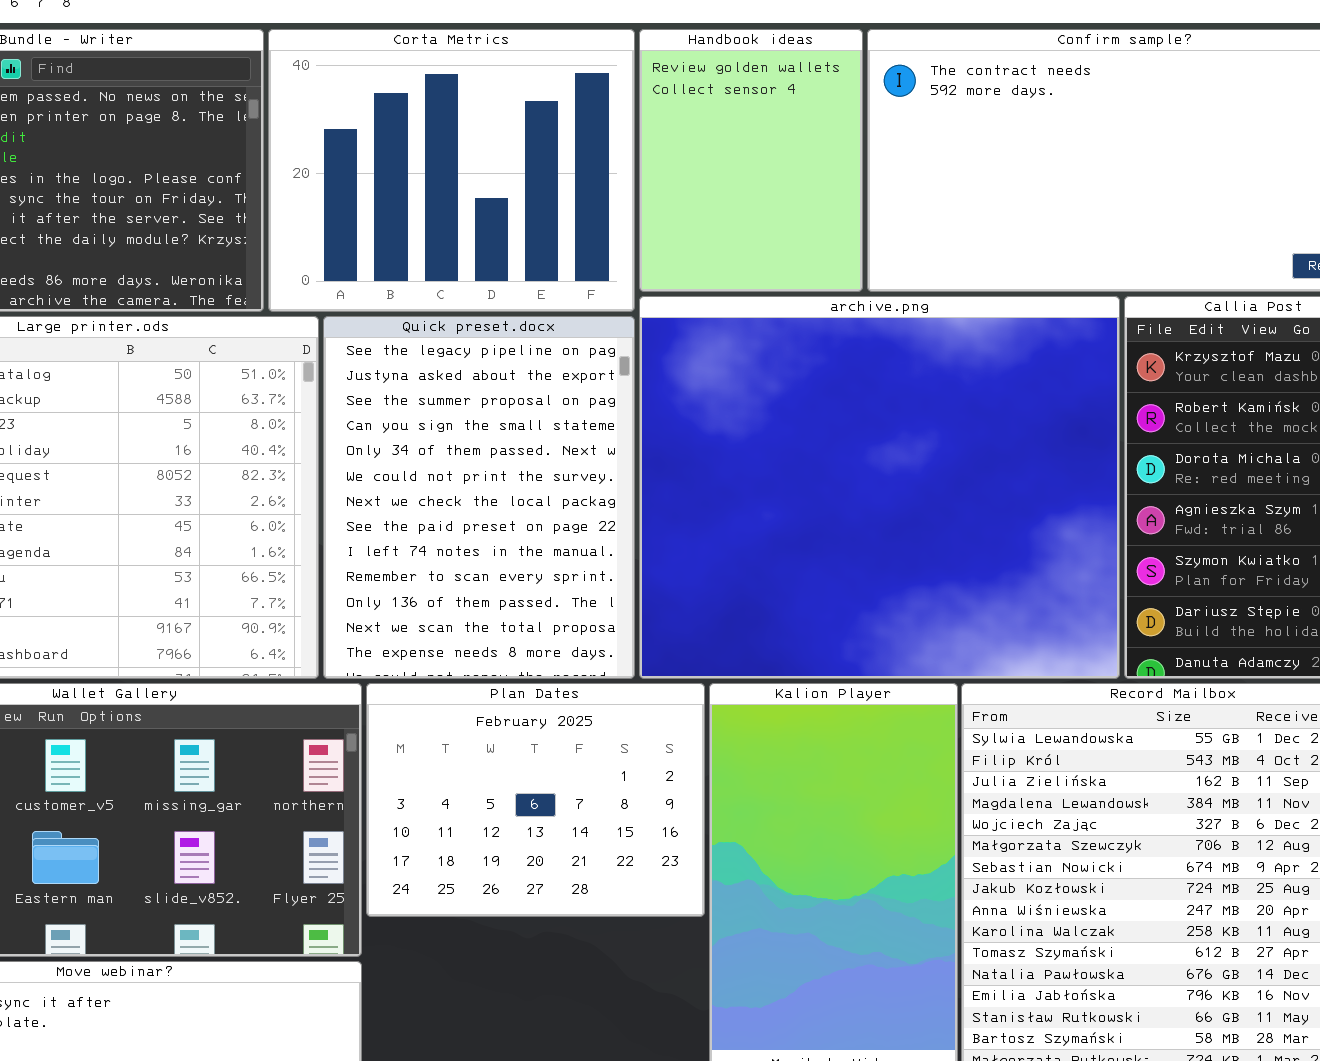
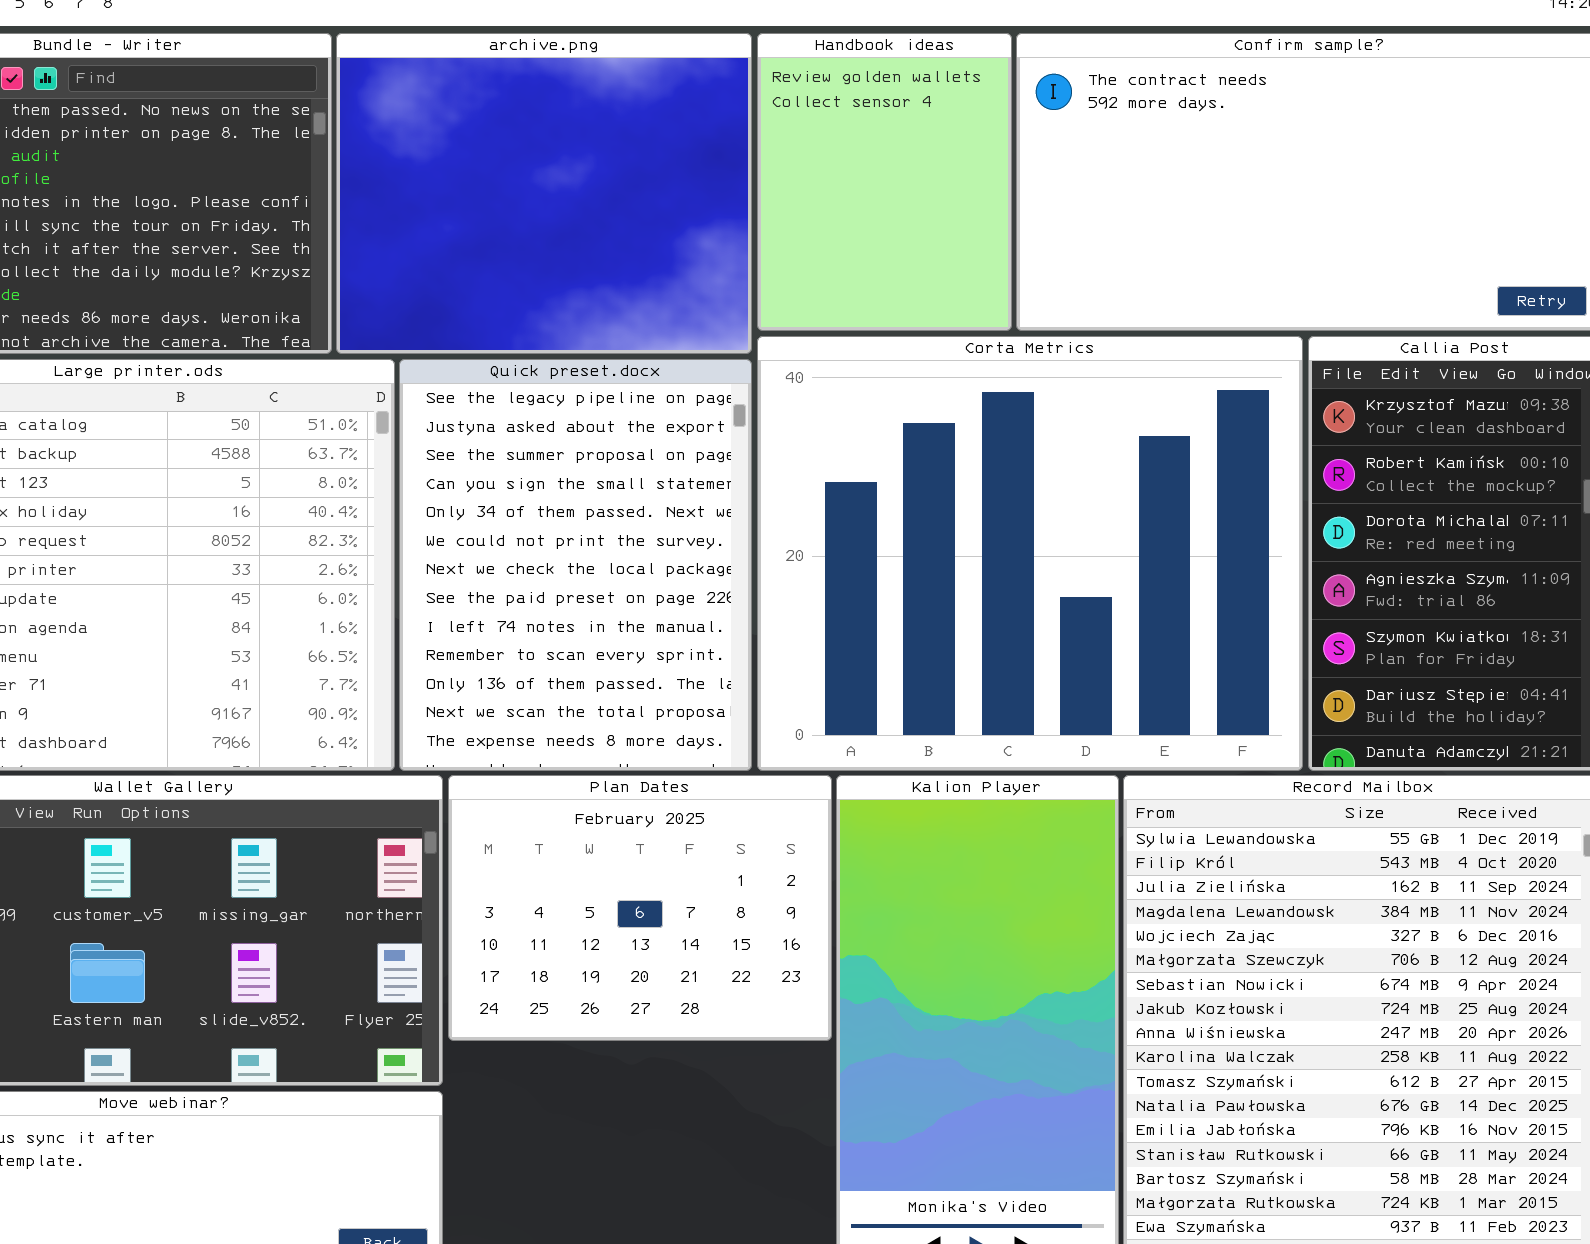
Corta Metrics: [268,29,635,312] -> [757,336,1303,771], moved, resized
archive.png: [639,296,1120,679] -> [336,33,752,354], moved, resized

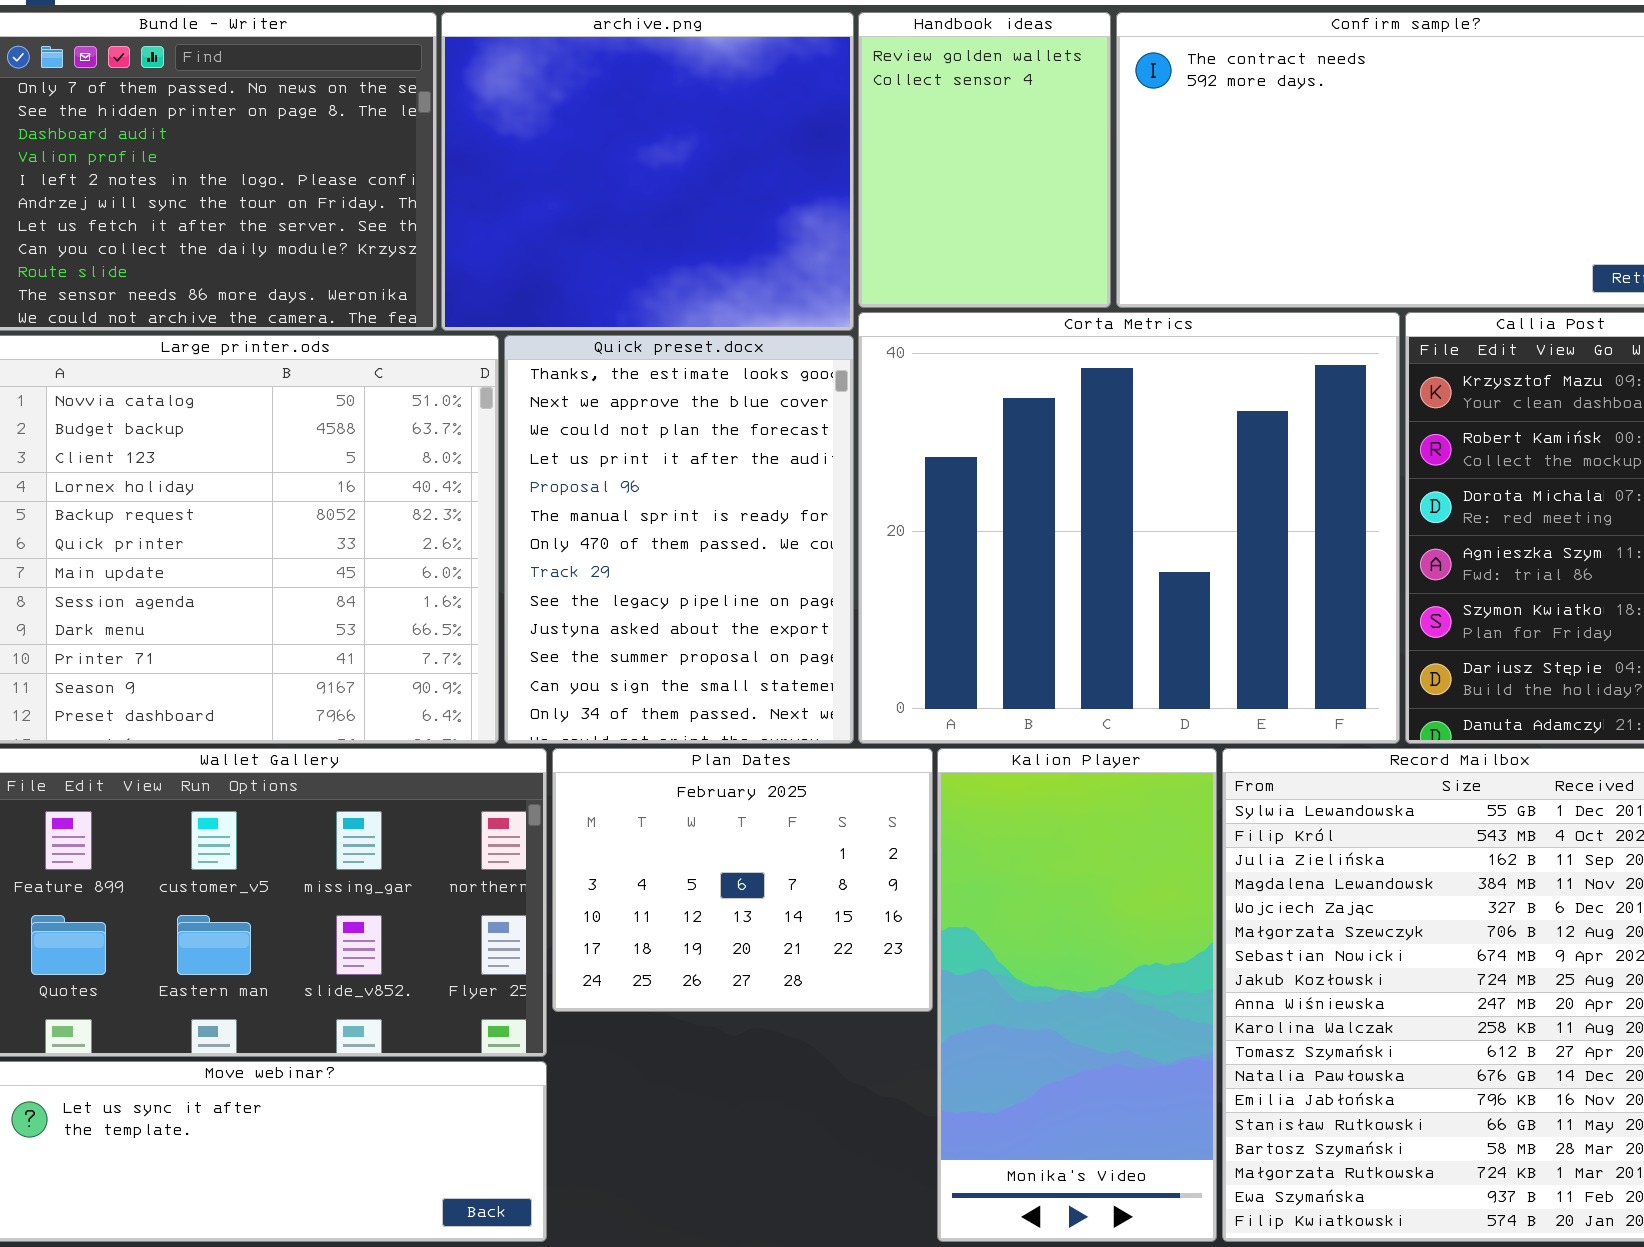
Quick preset.docx: [399,359,752,771] -> [504,335,854,744], scrolled up 8 rows

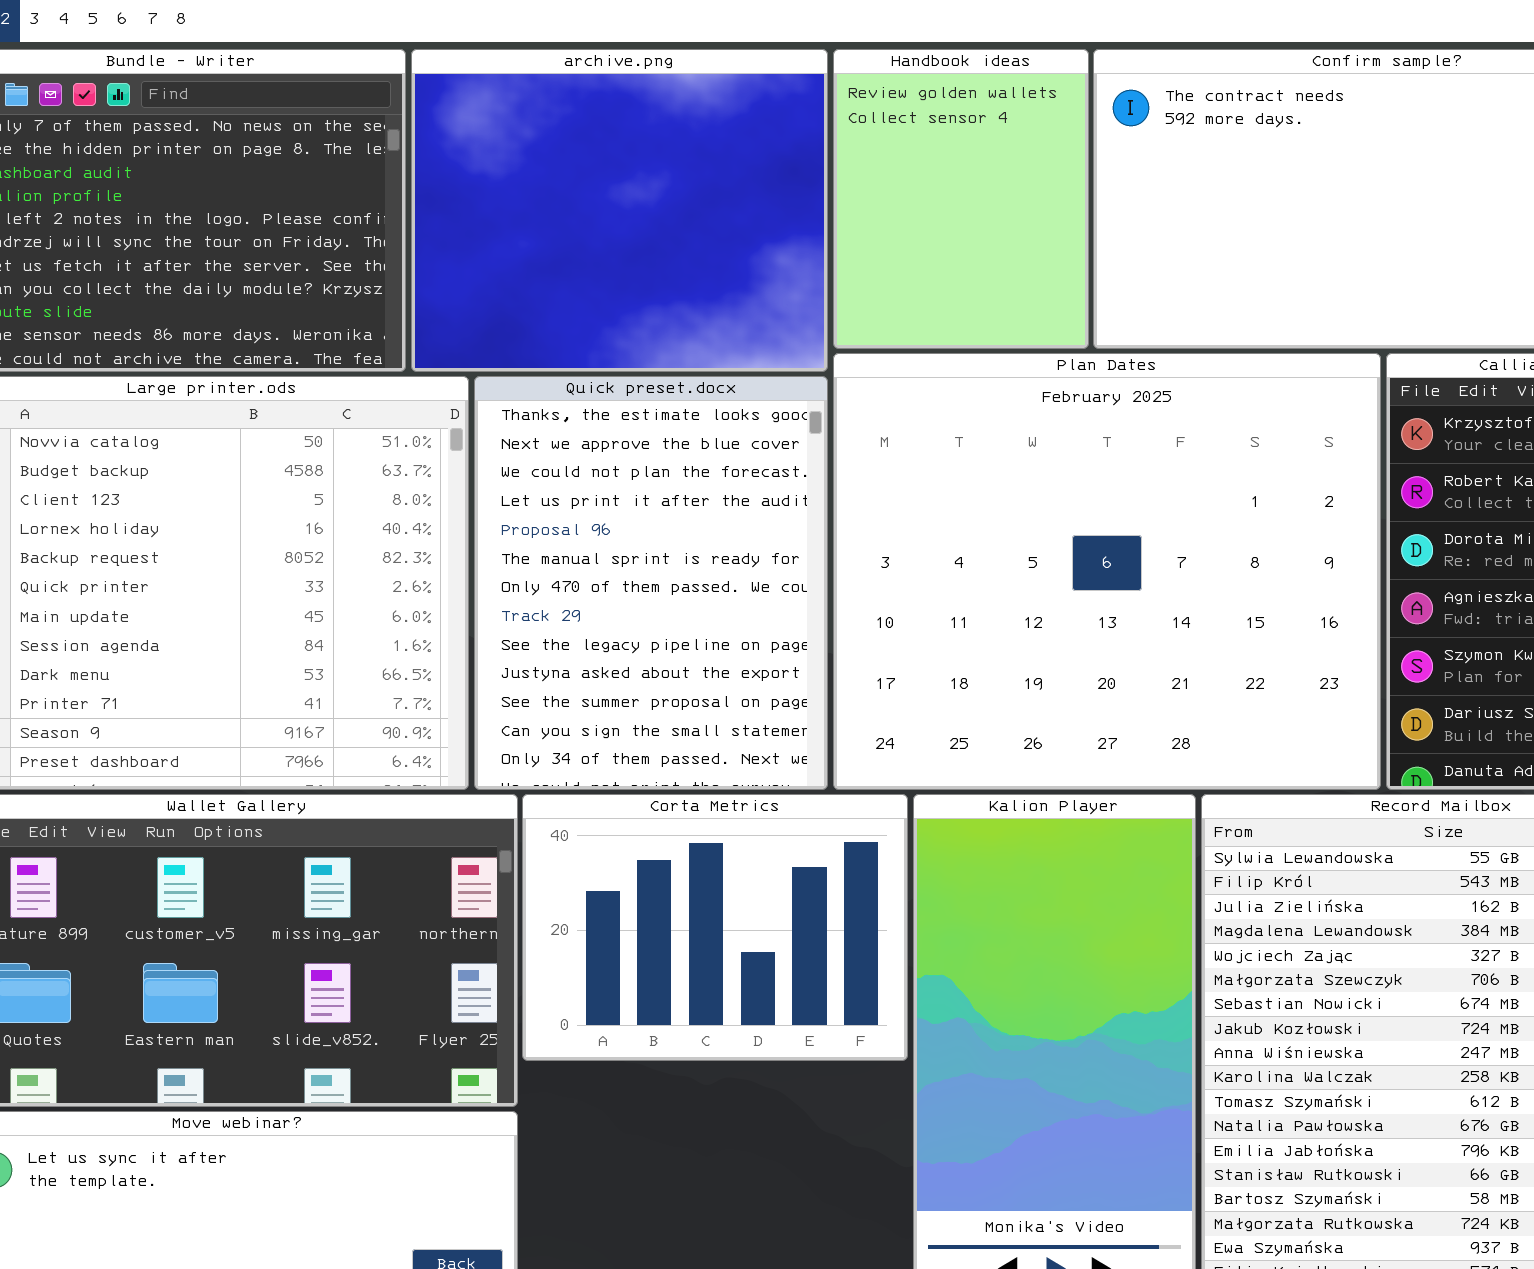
Corta Metrics: [858,312,1400,744] -> [522,794,908,1061], moved, resized
Plan Dates: [552,748,933,1012] -> [833,353,1381,790], moved, resized

